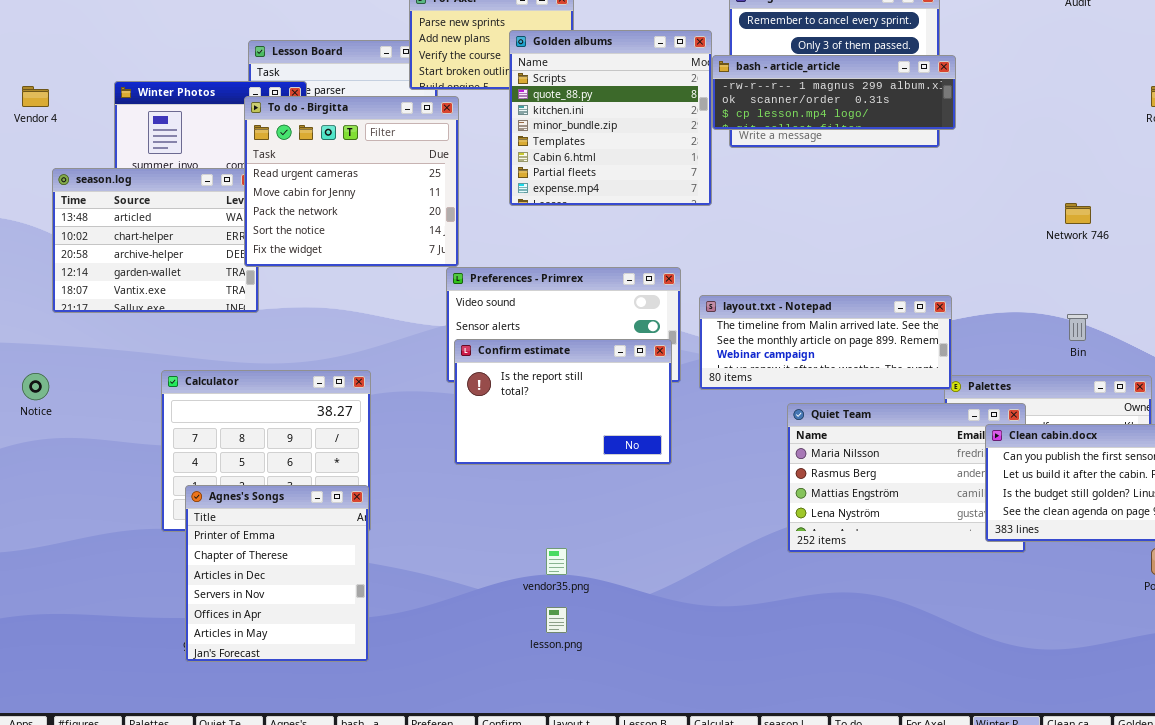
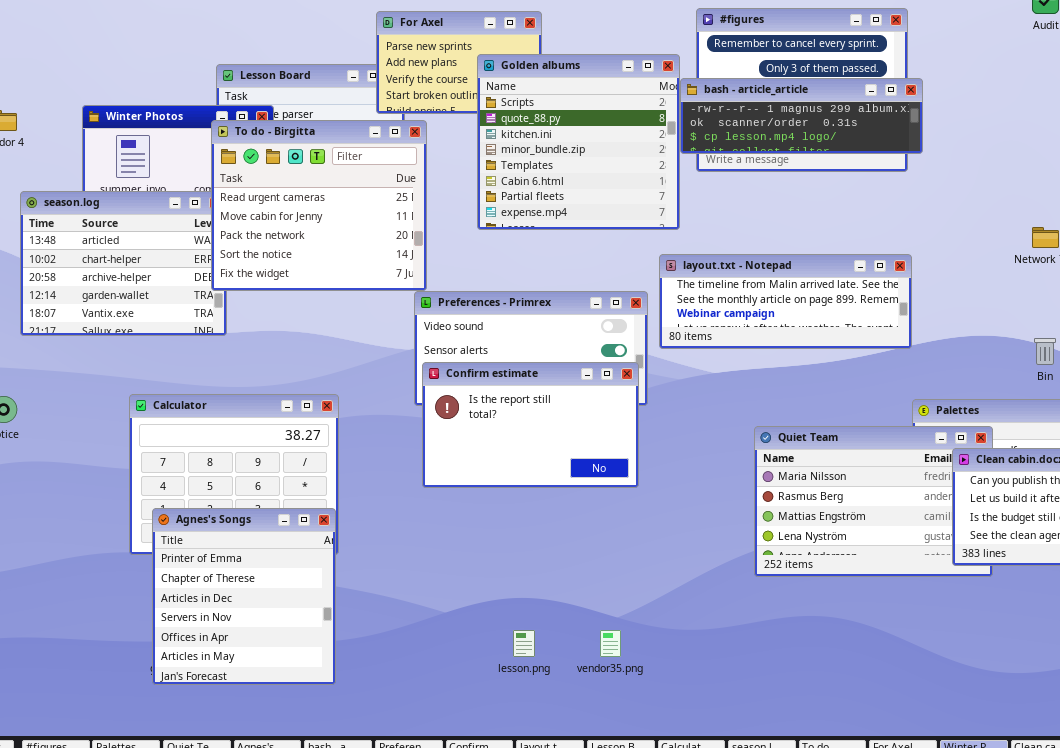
layout.txt - Notepad: [699,295,952,390] -> [659,254,912,349], moved
vendor35.png: [546,548,567,575] -> [600,630,621,657], moved

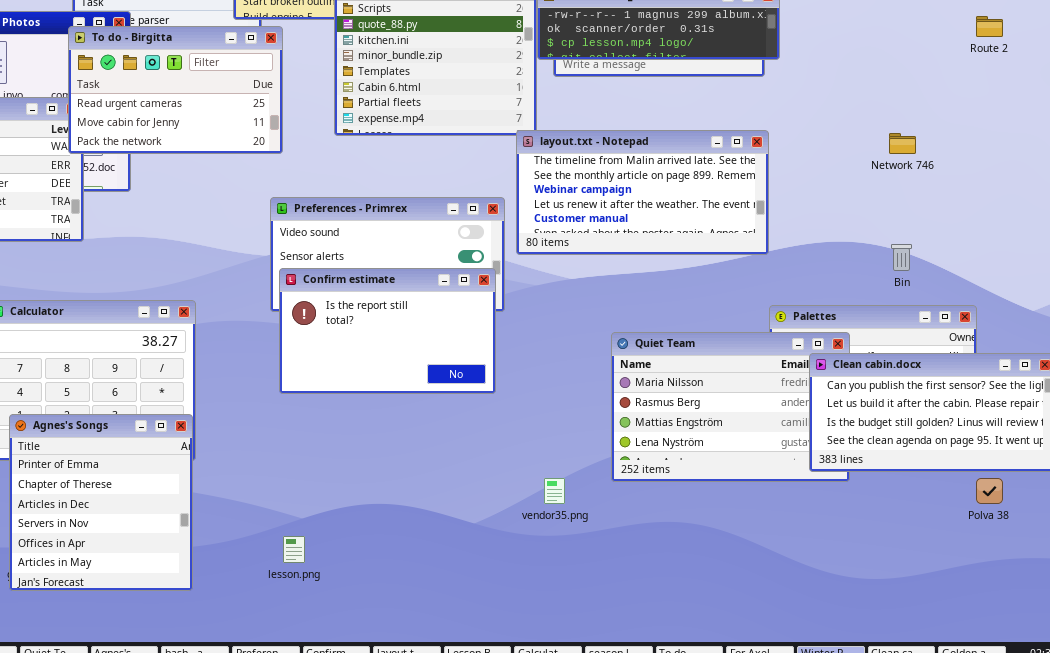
To do - Birgitta: [211,120,427,291] -> [68,26,283,154], resized
layout.txt - Notepad: [659,254,912,349] -> [516,130,769,255], resized
lesson.png: [513,630,535,657] -> [283,536,305,563], moved
vendor35.png: [600,630,621,657] -> [544,478,565,504], moved

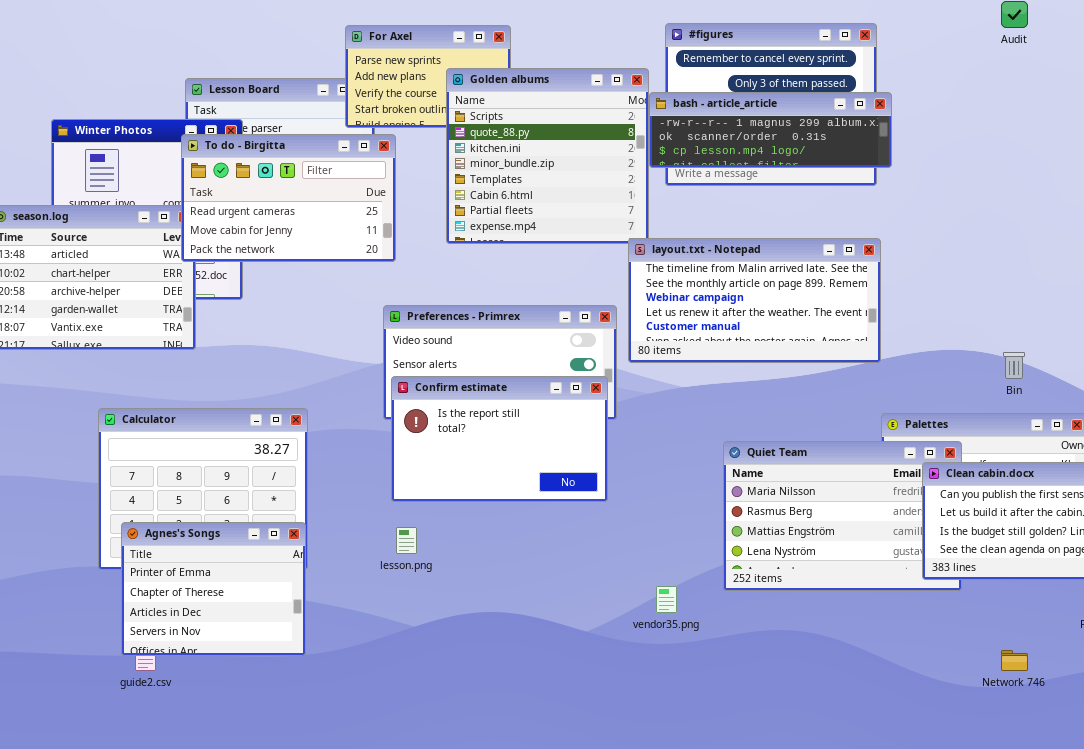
Network 746: [889,133,916,154] -> [1001,650,1028,671], moved
Agnes's Songs: [9,414,193,591] -> [121,522,306,656], resized
lesson.png: [283,536,305,563] -> [396,527,417,554], moved

